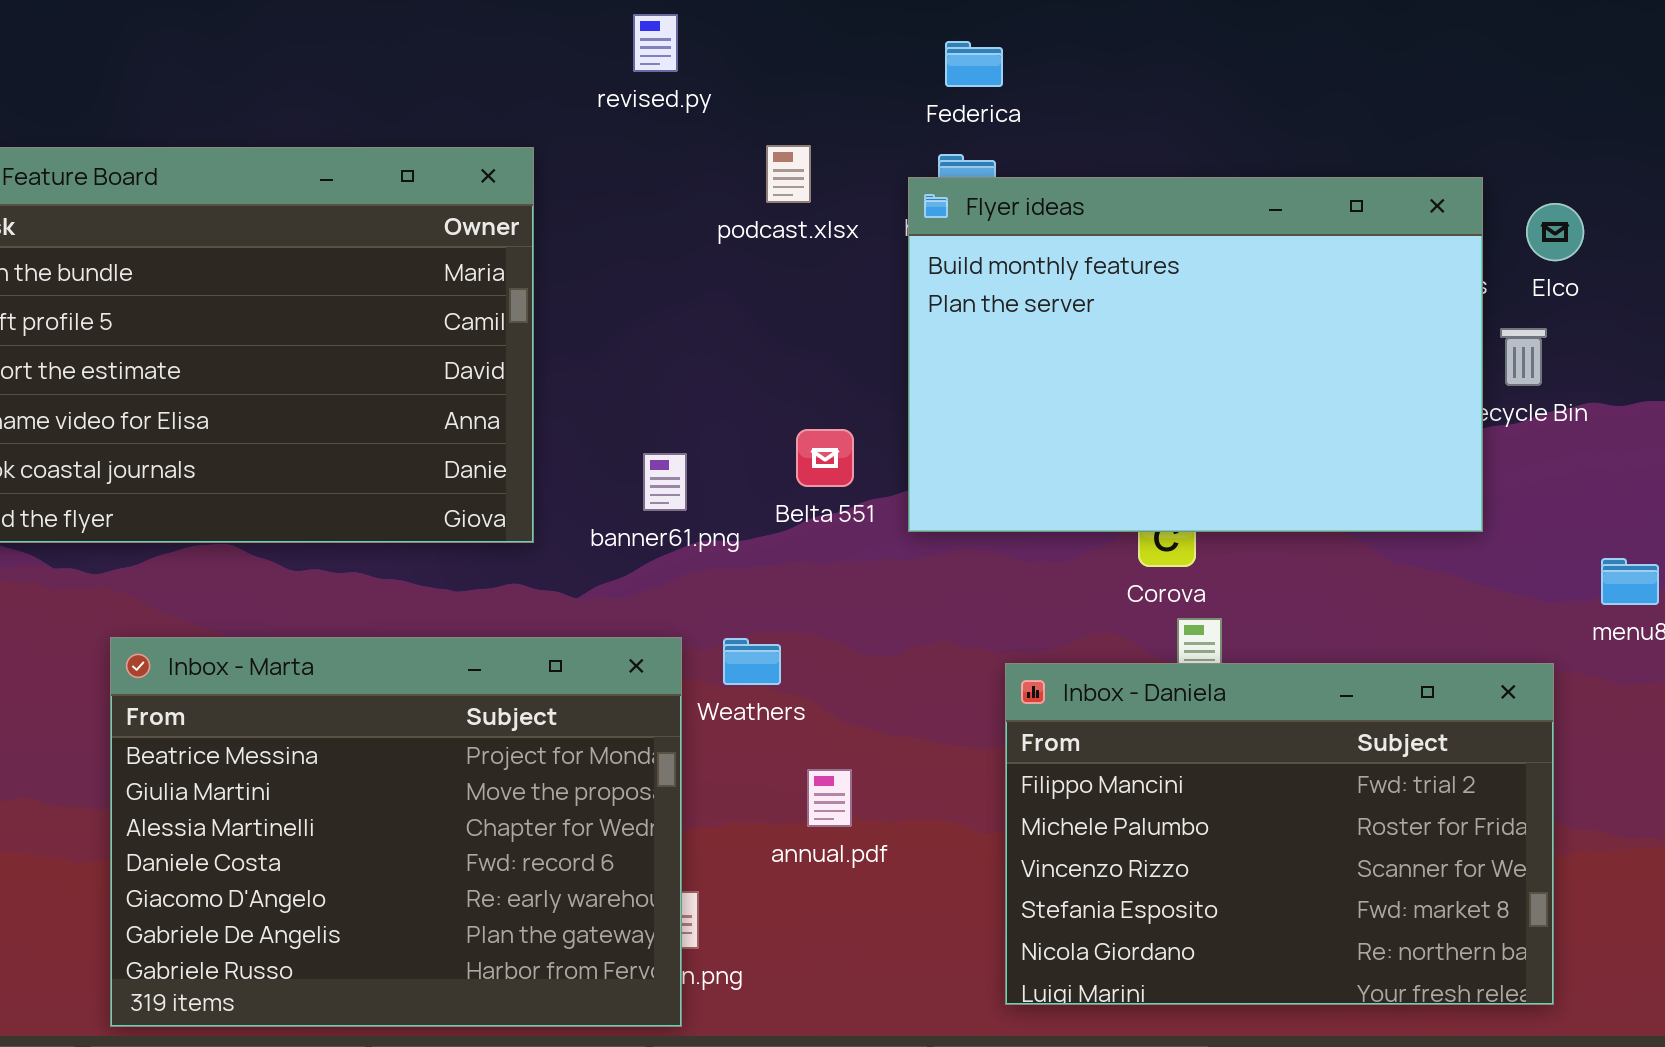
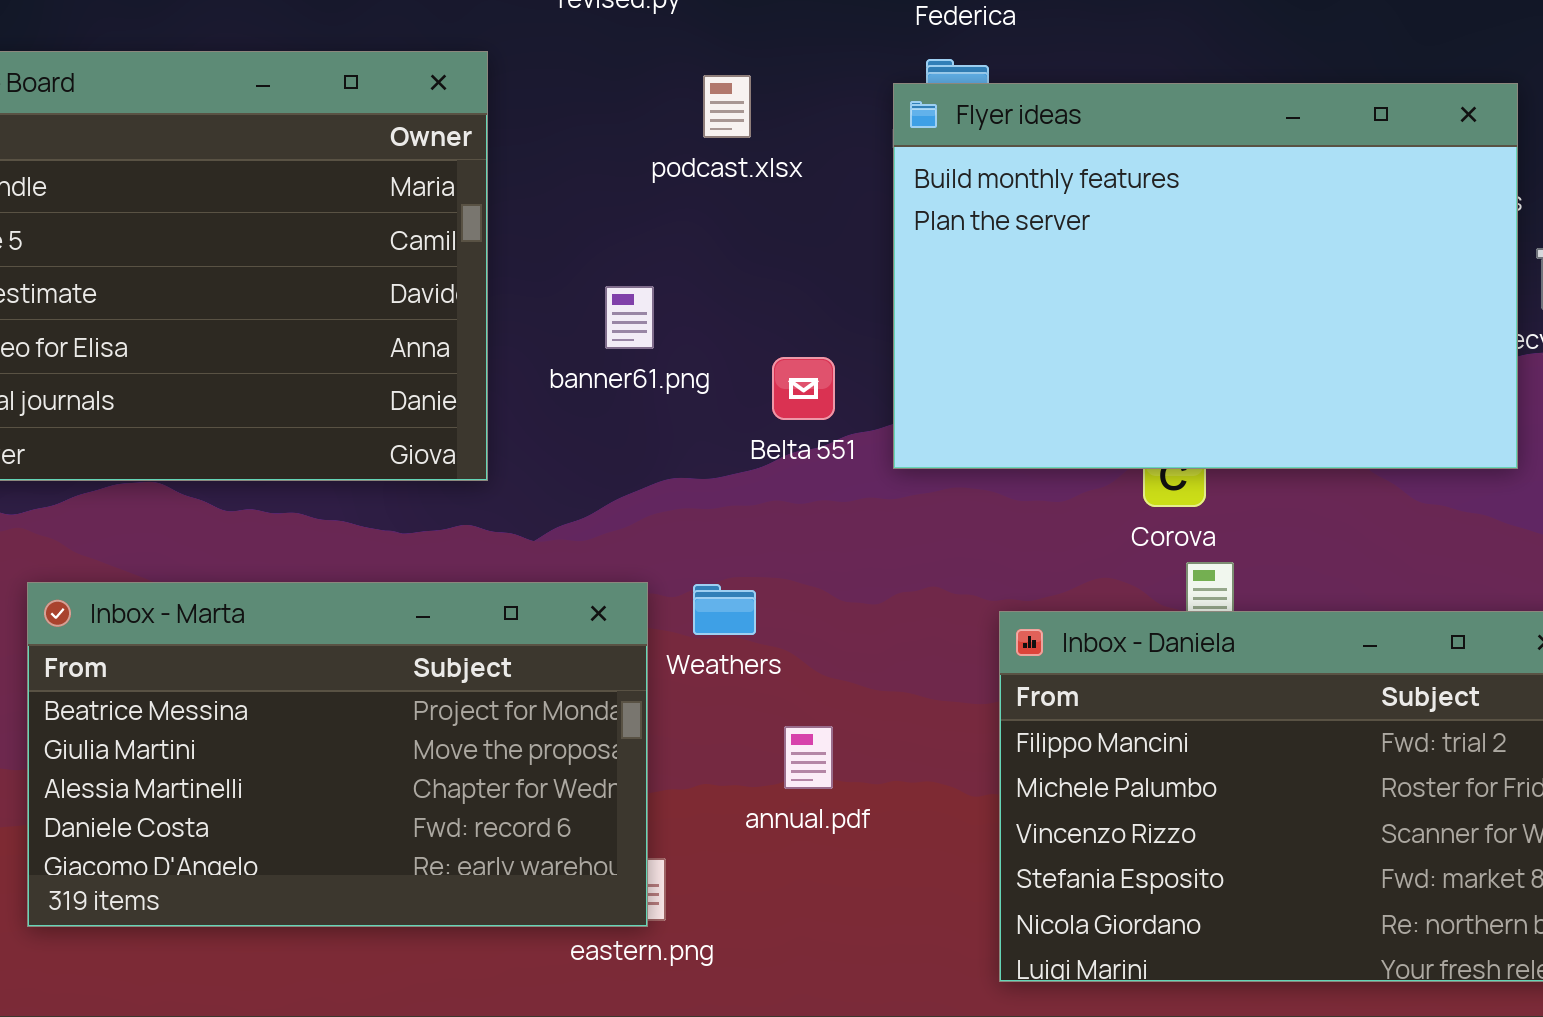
podcast.xlsx: [766,145,811,203] -> [703,75,751,138], moved
banner61.png: [643,453,687,511] -> [605,286,654,349], moved
Inbox - Marta: [110,637,682,1027] -> [27,582,648,927], resized

